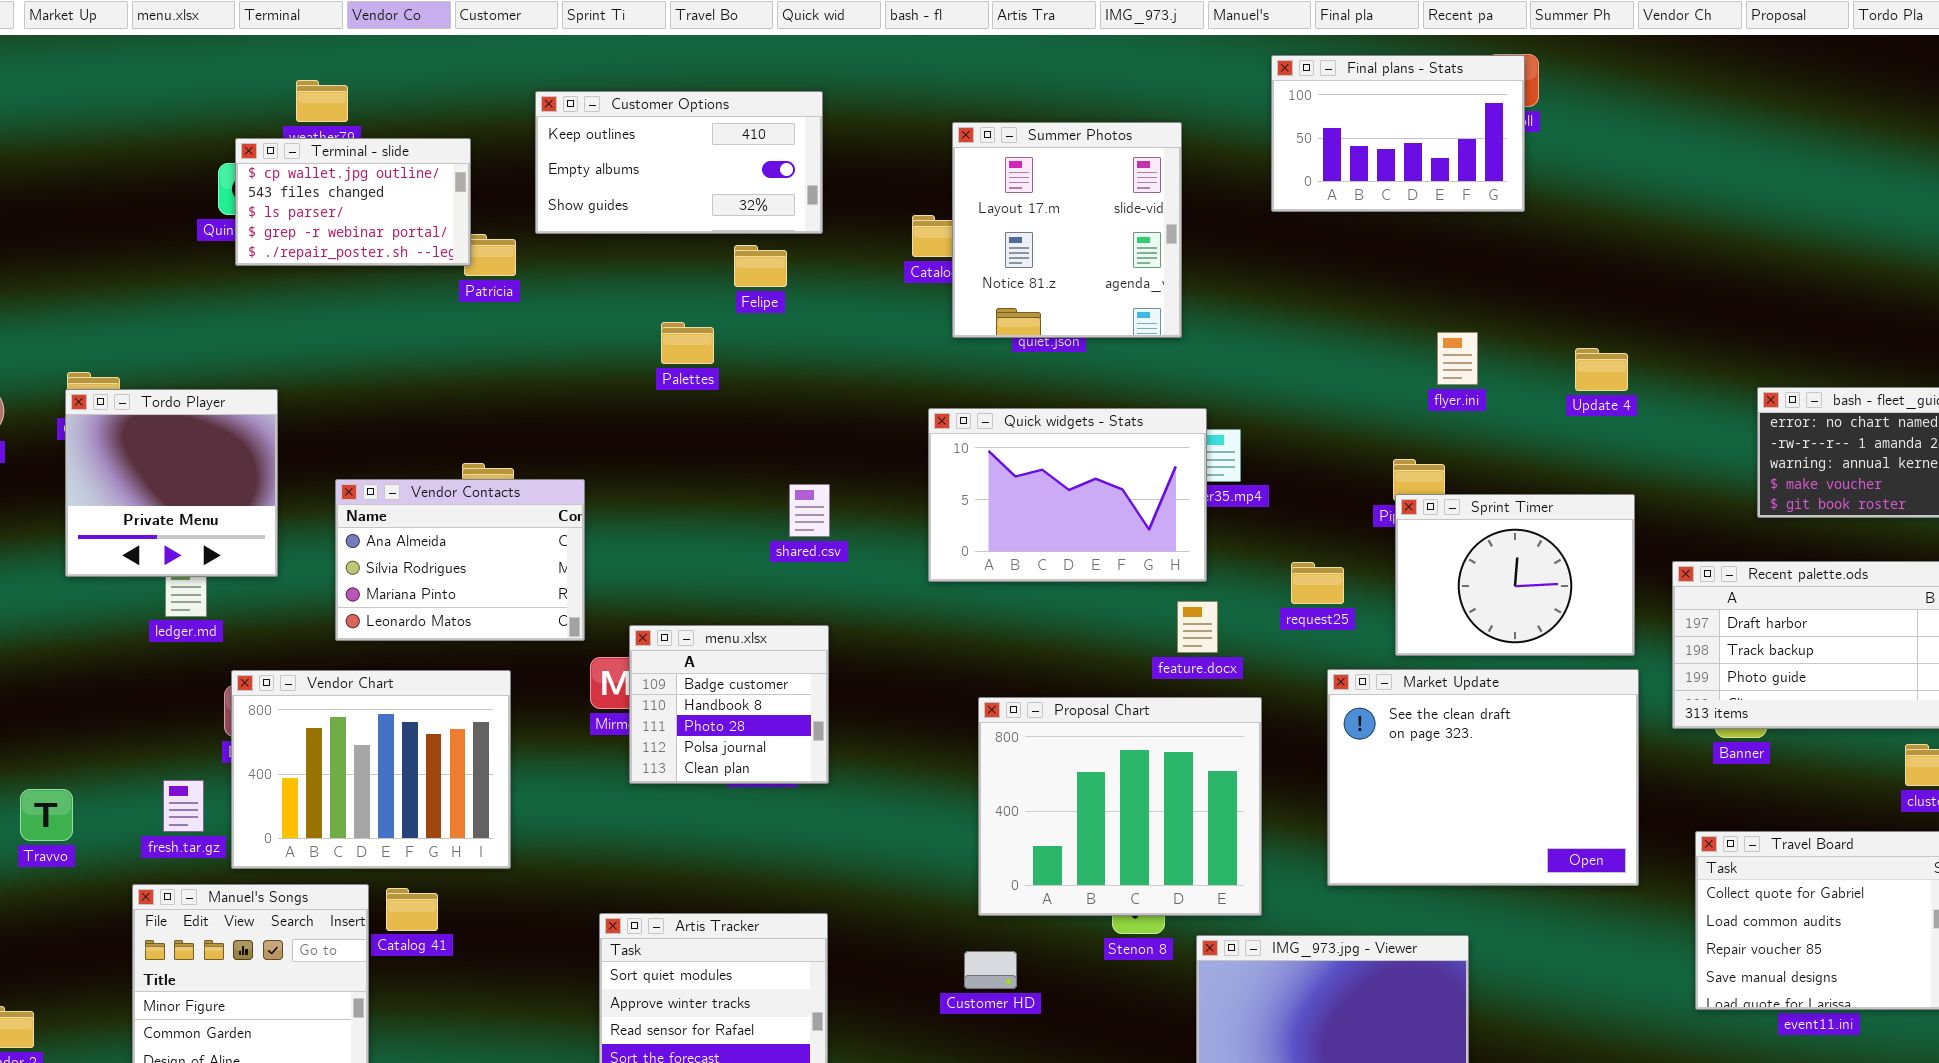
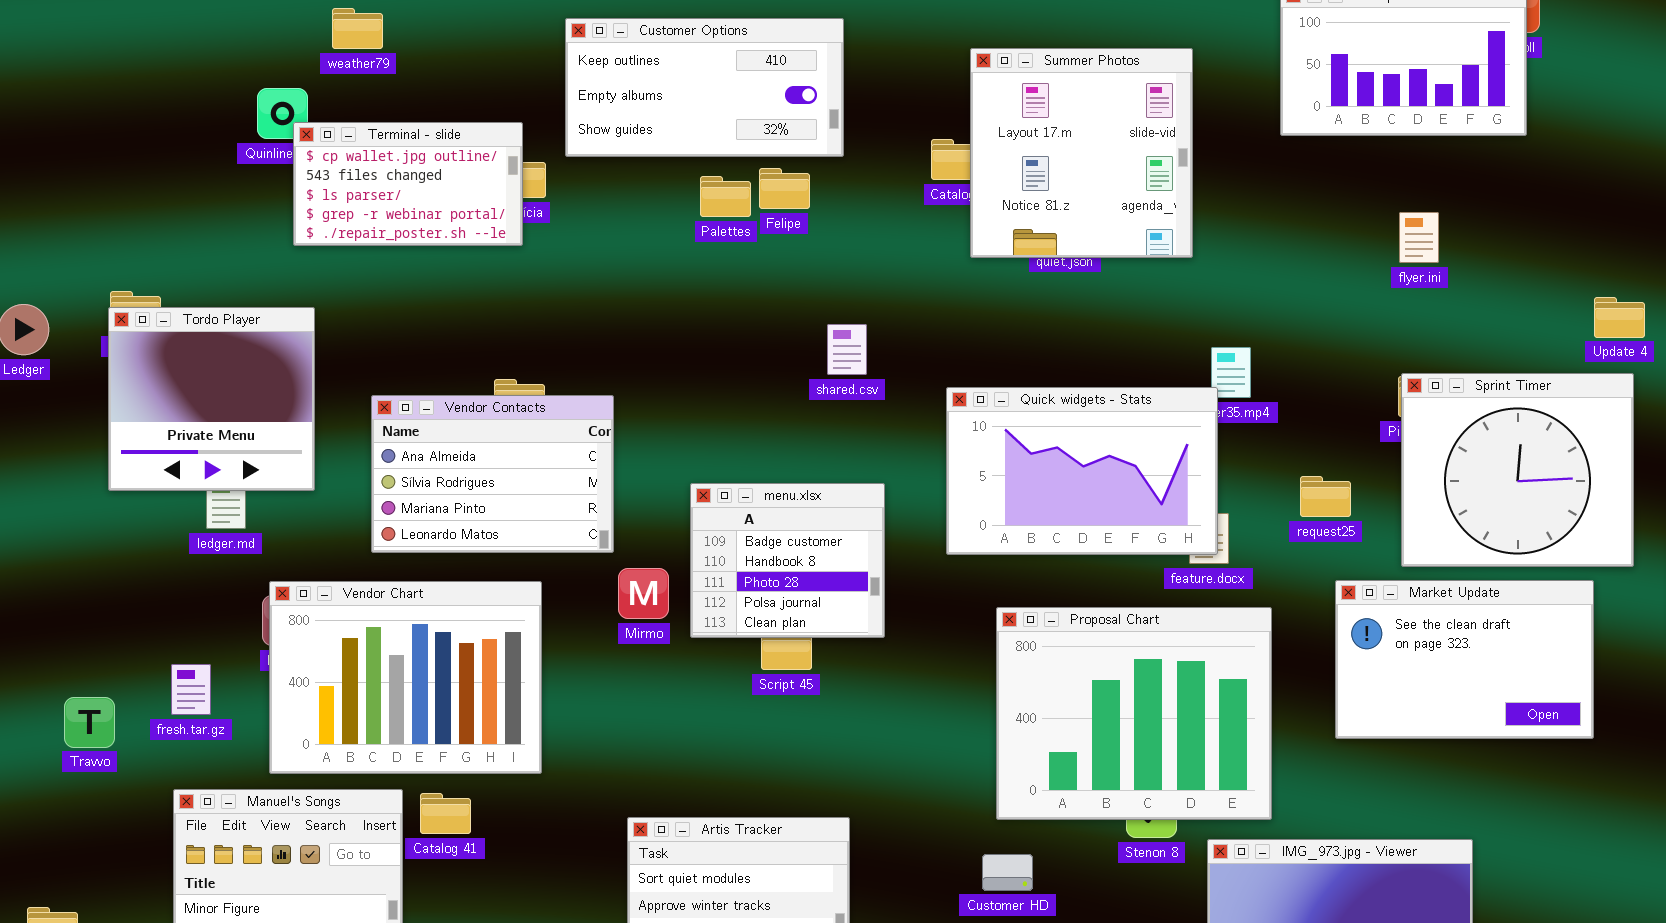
Terminal - slide: [235,138,471,266] -> [293,122,523,246], moved
Palettes: [661,322,714,364] -> [700,176,751,217], moved
flyer.ini: [1437,332,1478,385] -> [1399,212,1439,263], moved
Update 4: [1575,348,1628,391] -> [1594,297,1645,338], moved
Quick widgets - Stats: [928,408,1207,582] -> [946,387,1218,555], moved
shared.csv: [789,484,830,537] -> [827,324,867,375], moved
Sprint Timer: [1395,494,1635,656] -> [1401,373,1634,567], resized
menu.xlsx: [629,625,829,784] -> [690,483,885,638], moved
Market Update: [1327,669,1639,886] -> [1335,580,1594,739], resized
fresh.tar.gz: [163,780,204,832] -> [171,664,211,715], moved

